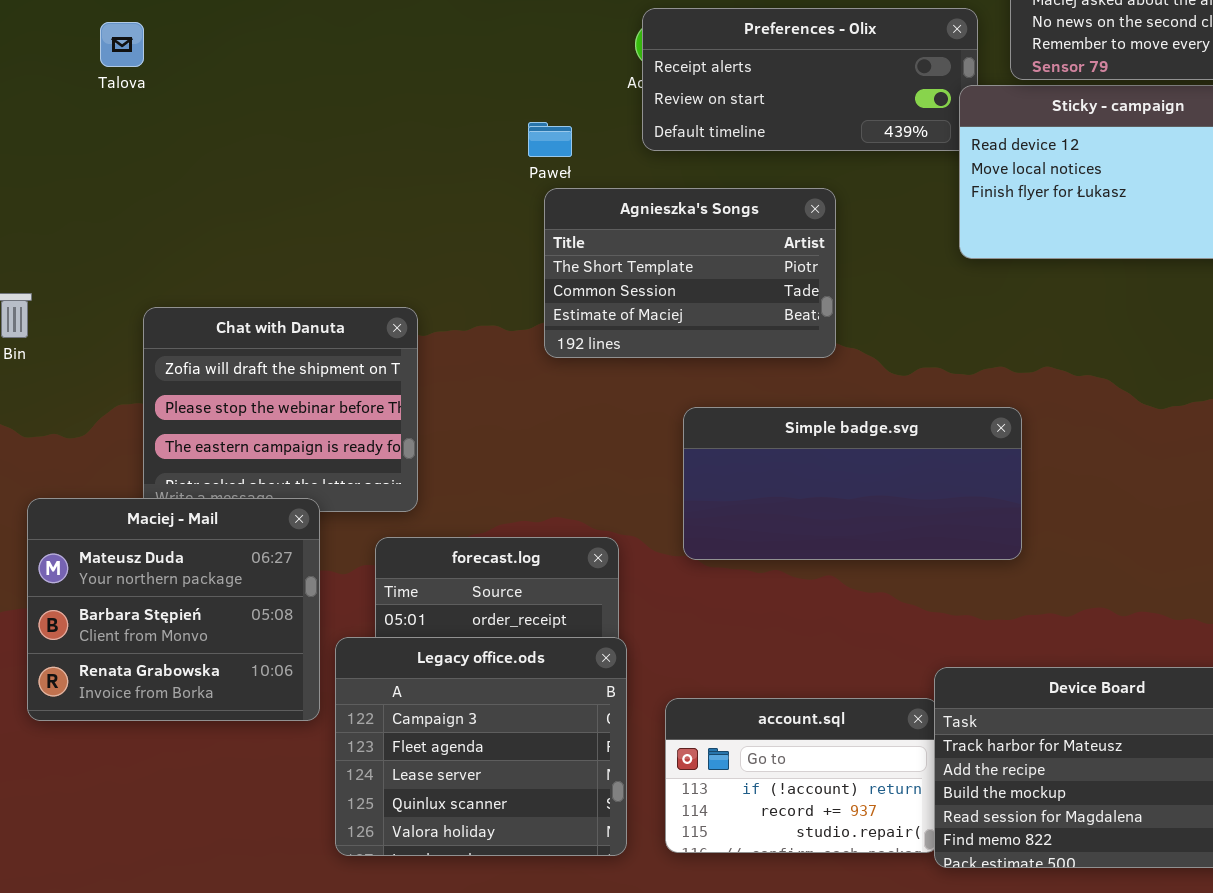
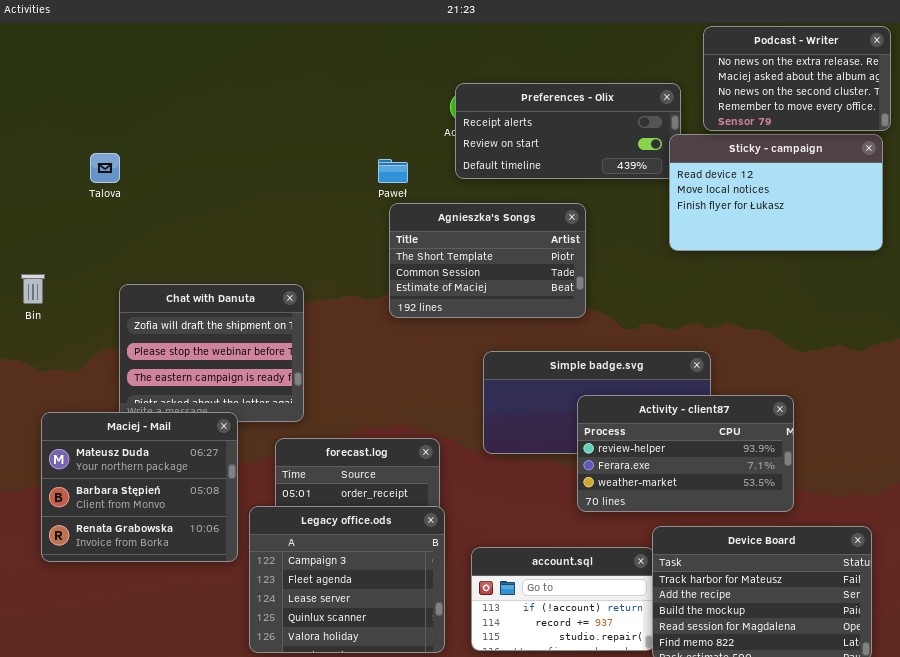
Talova: [100,22,144,67] -> [90,153,120,183], moved
Activity - client87: none -> [577,395,794,512], opened

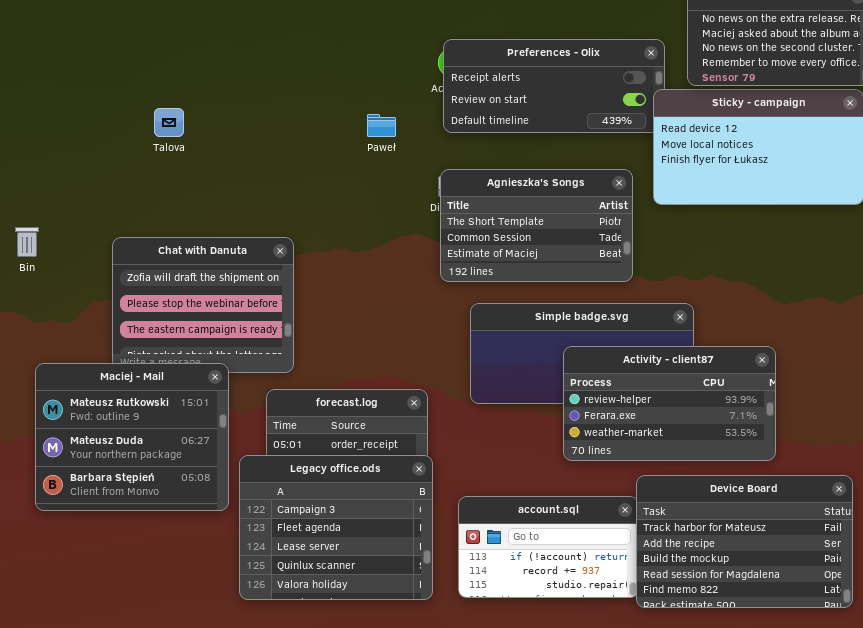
Talova: [90,153,120,183] -> [154,108,184,137], moved
Agnieszka's Songs: [389,203,586,318] -> [440,169,633,282], moved
Maciej - Mail: [41,412,238,562] -> [35,363,229,511], scrolled up 1 row

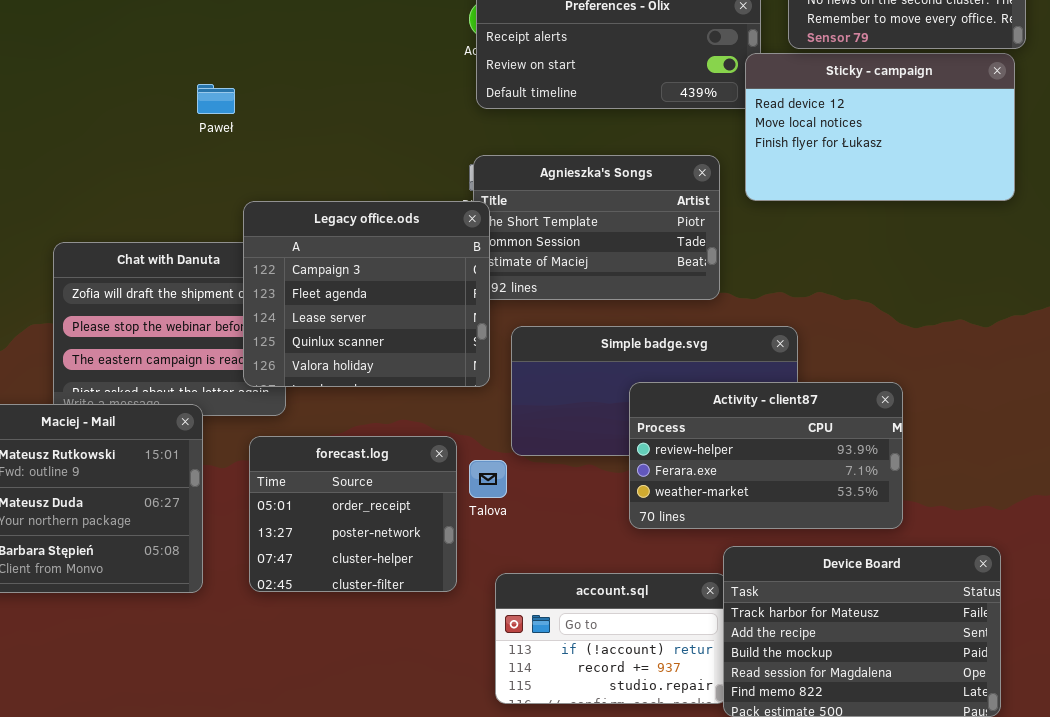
Talova: [154,108,184,137] -> [469,460,507,498], moved
Paweł: [367,114,396,137] -> [197,84,235,114], moved
Legacy office.ods: [239,455,433,600] -> [243,201,490,387], moved

